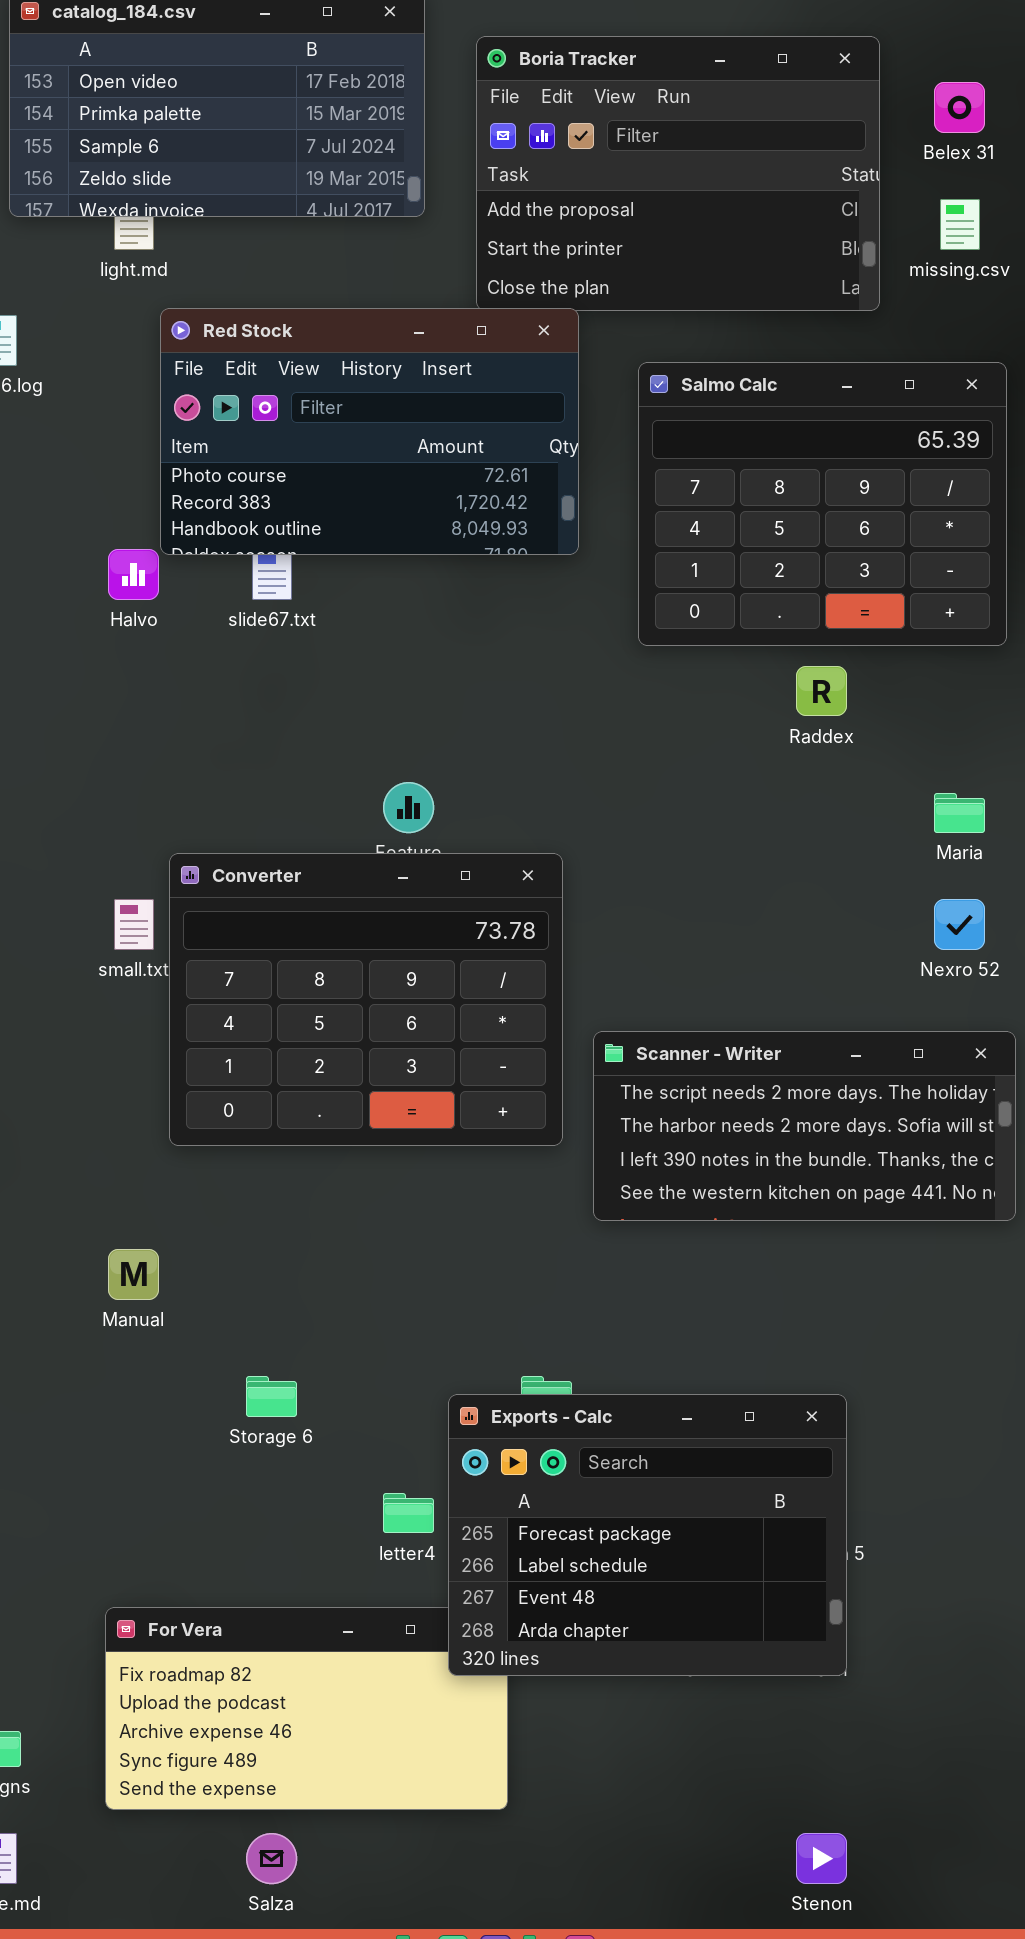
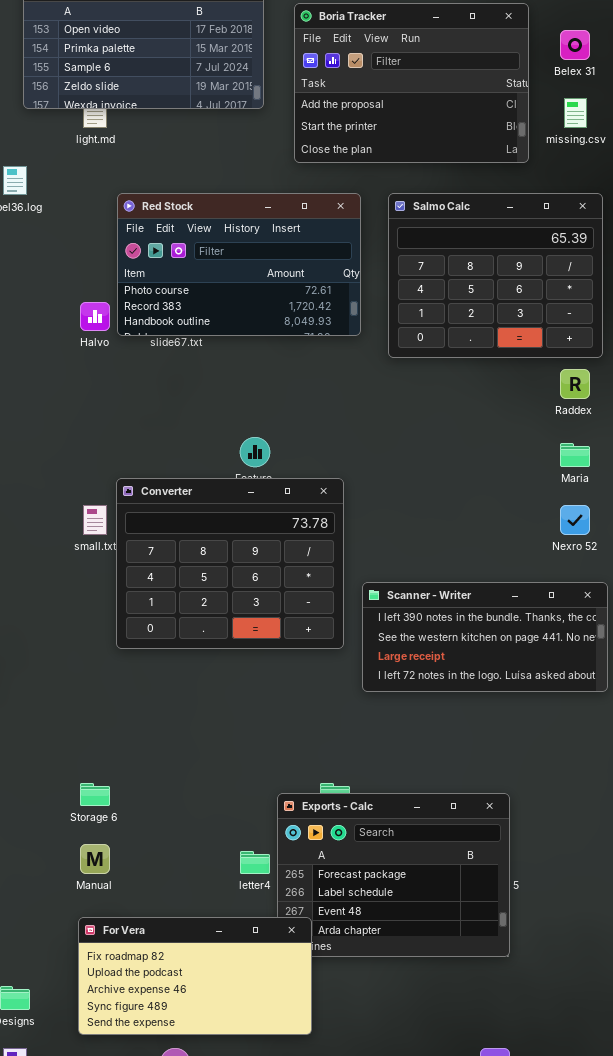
Red Stock: [160,308,579,555] -> [117,193,361,336], moved
Raddex: [796,666,847,716] -> [560,369,590,399], moved
Scanner - Writer: [593,1031,1016,1221] -> [362,582,608,692], scrolled down 2 rows
Manual: [108,1249,159,1300] -> [80,844,110,874], moved
Storage 6: [246,1376,297,1417] -> [80,783,110,806], moved
For Vera: [105,1607,508,1810] -> [78,917,312,1035], raised

